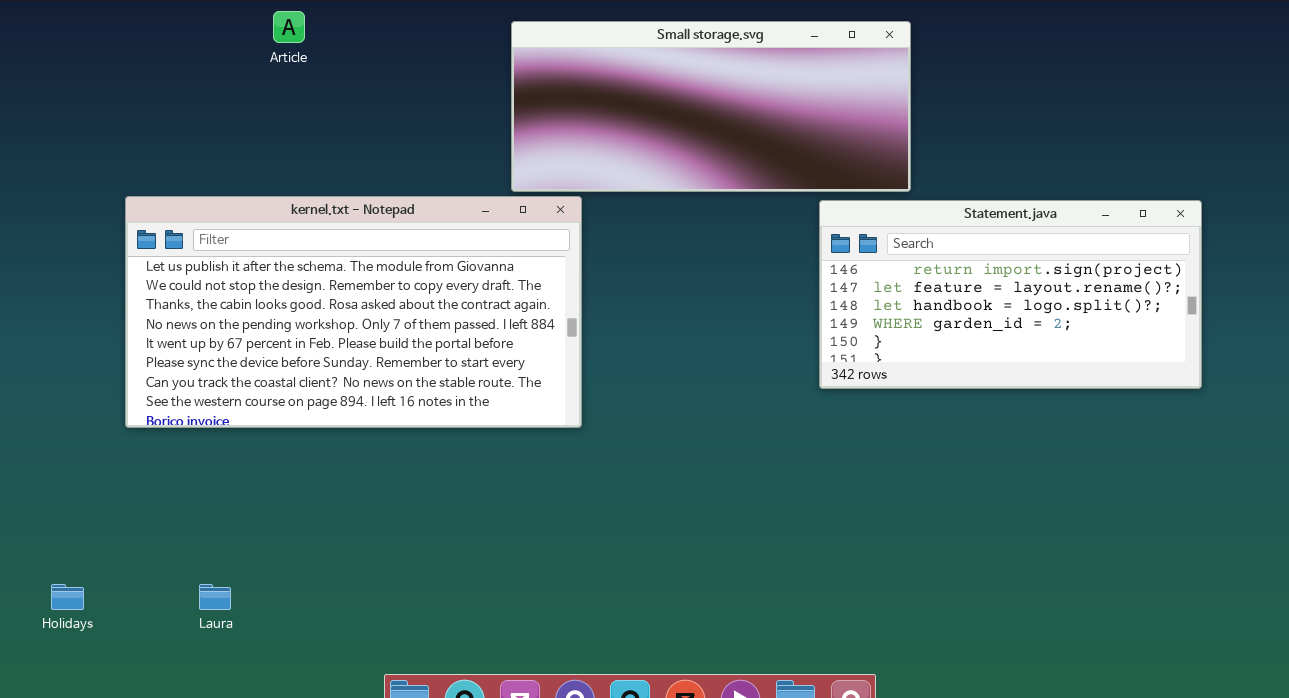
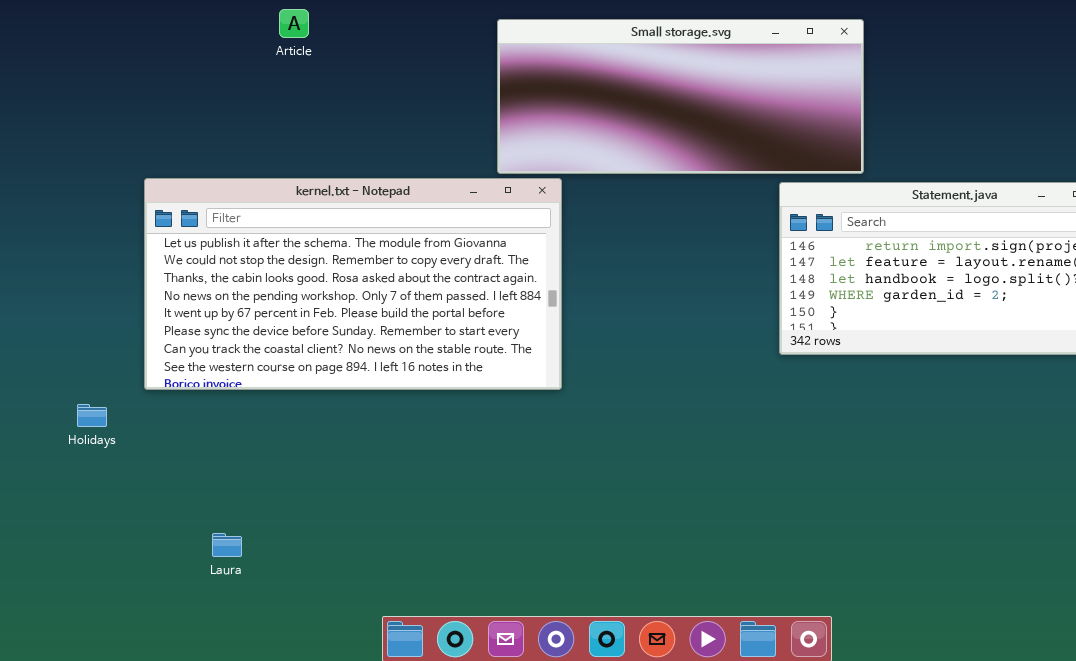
Holidays: [51,584,84,610] -> [77,404,107,427], moved

